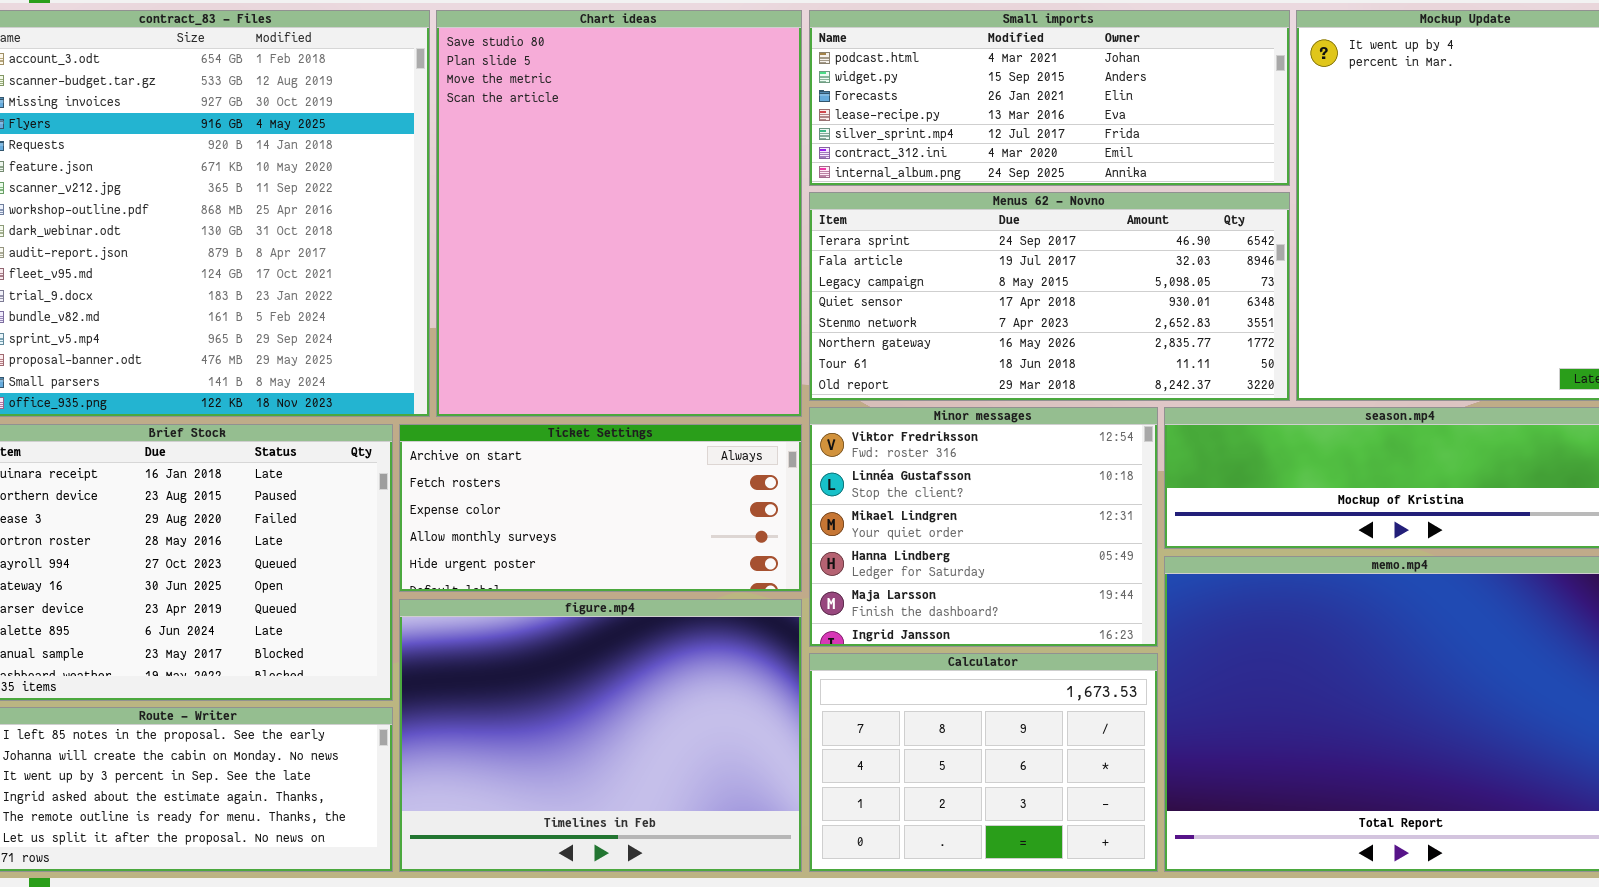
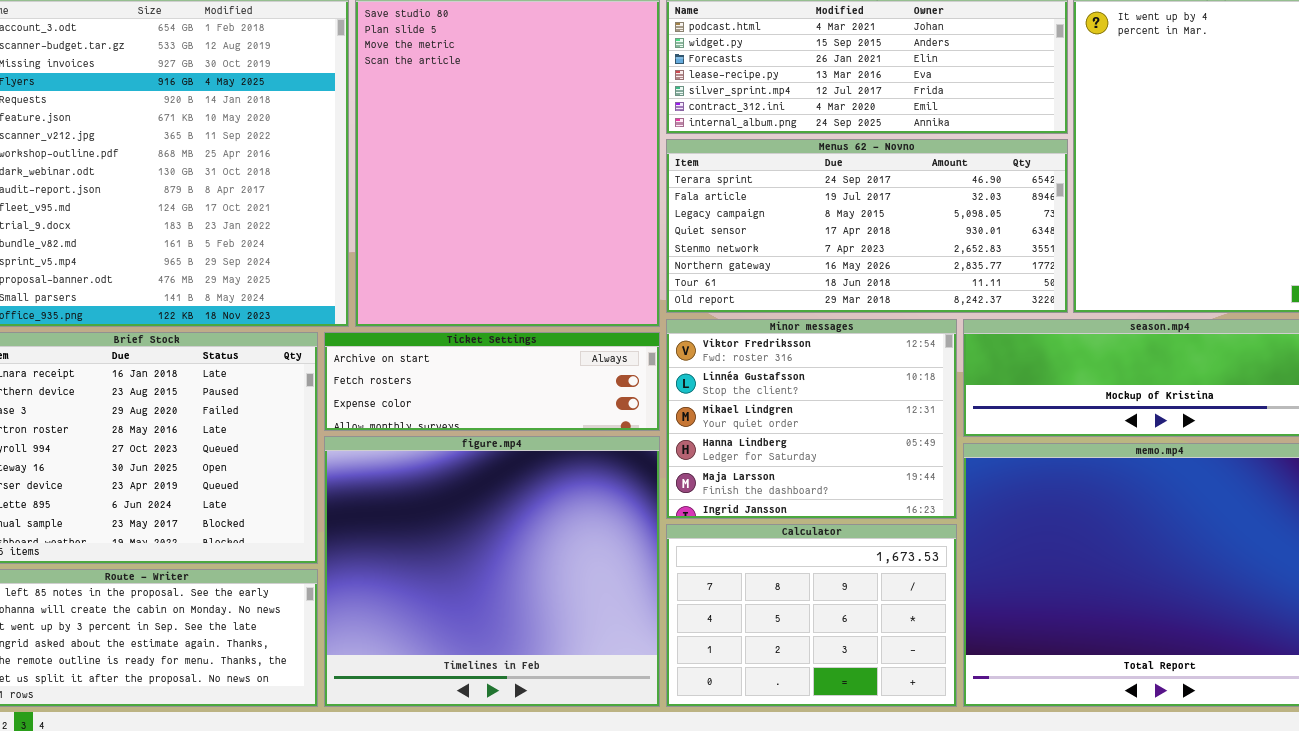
Ticket Settings: [399,424,802,592] -> [324,332,660,431], resized
figure.mp4: [399,599,802,872] -> [324,436,660,707], resized

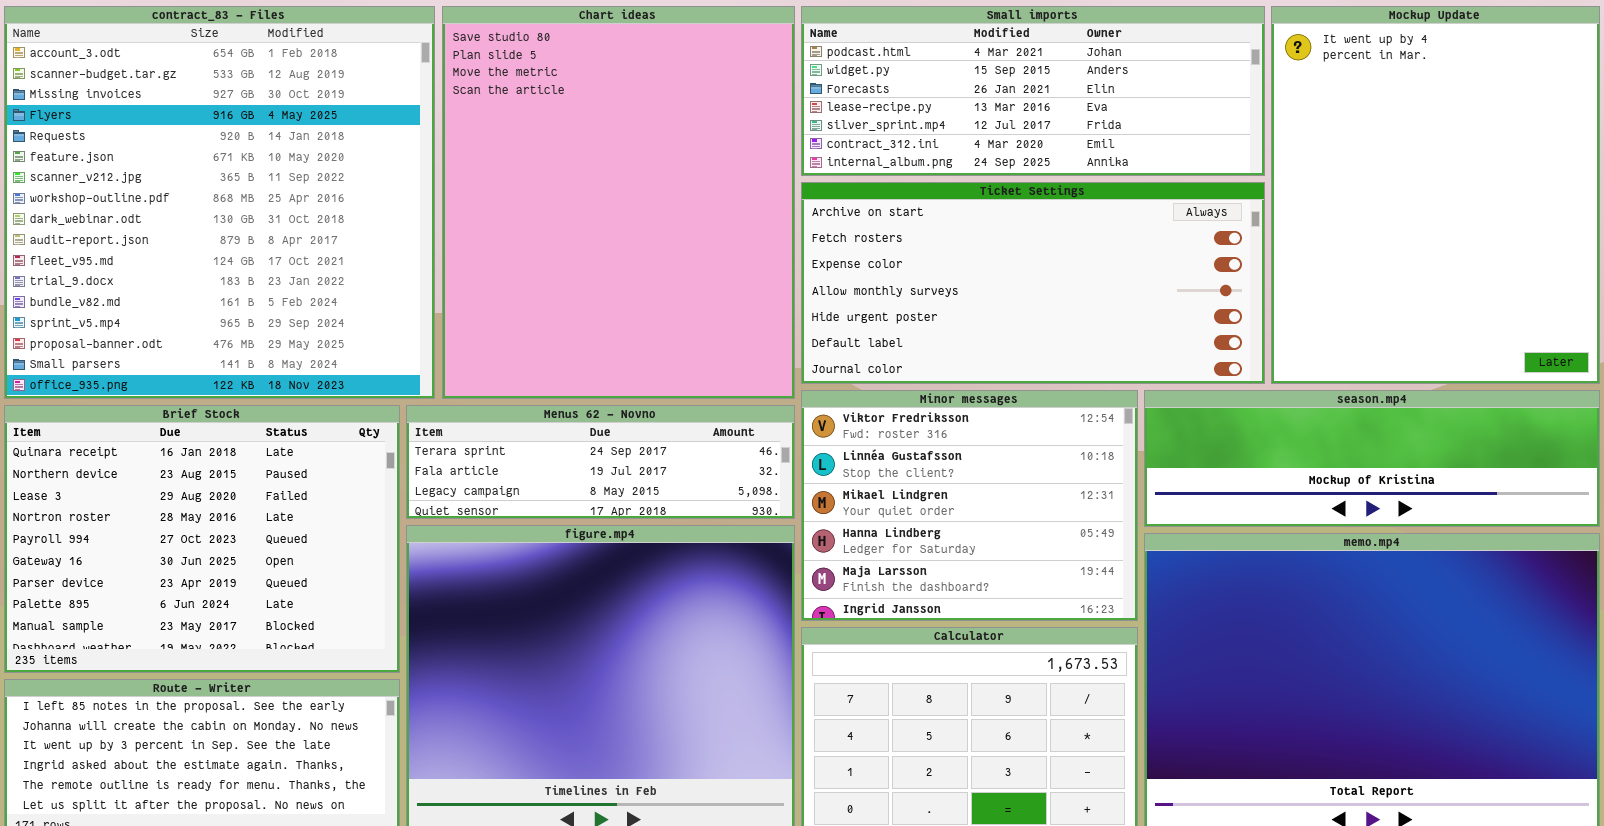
Menus 62 - Novno: [666,139,1068,313] -> [406,405,795,519], moved, resized
Ticket Settings: [324,332,660,431] -> [801,182,1265,384], moved, resized

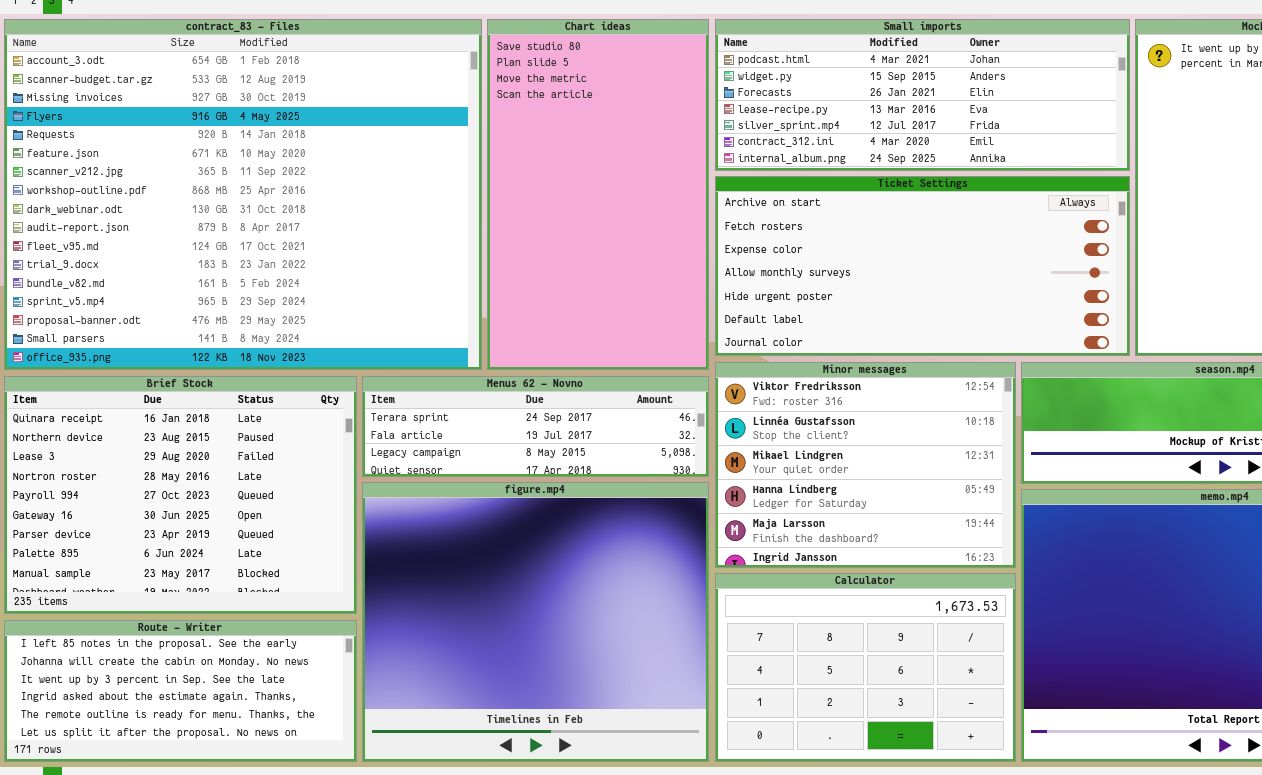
contract_83 - Files: [4,6,435,399] -> [4,19,482,370], resized
Chart ideas: [442,6,795,399] -> [487,19,709,370], resized

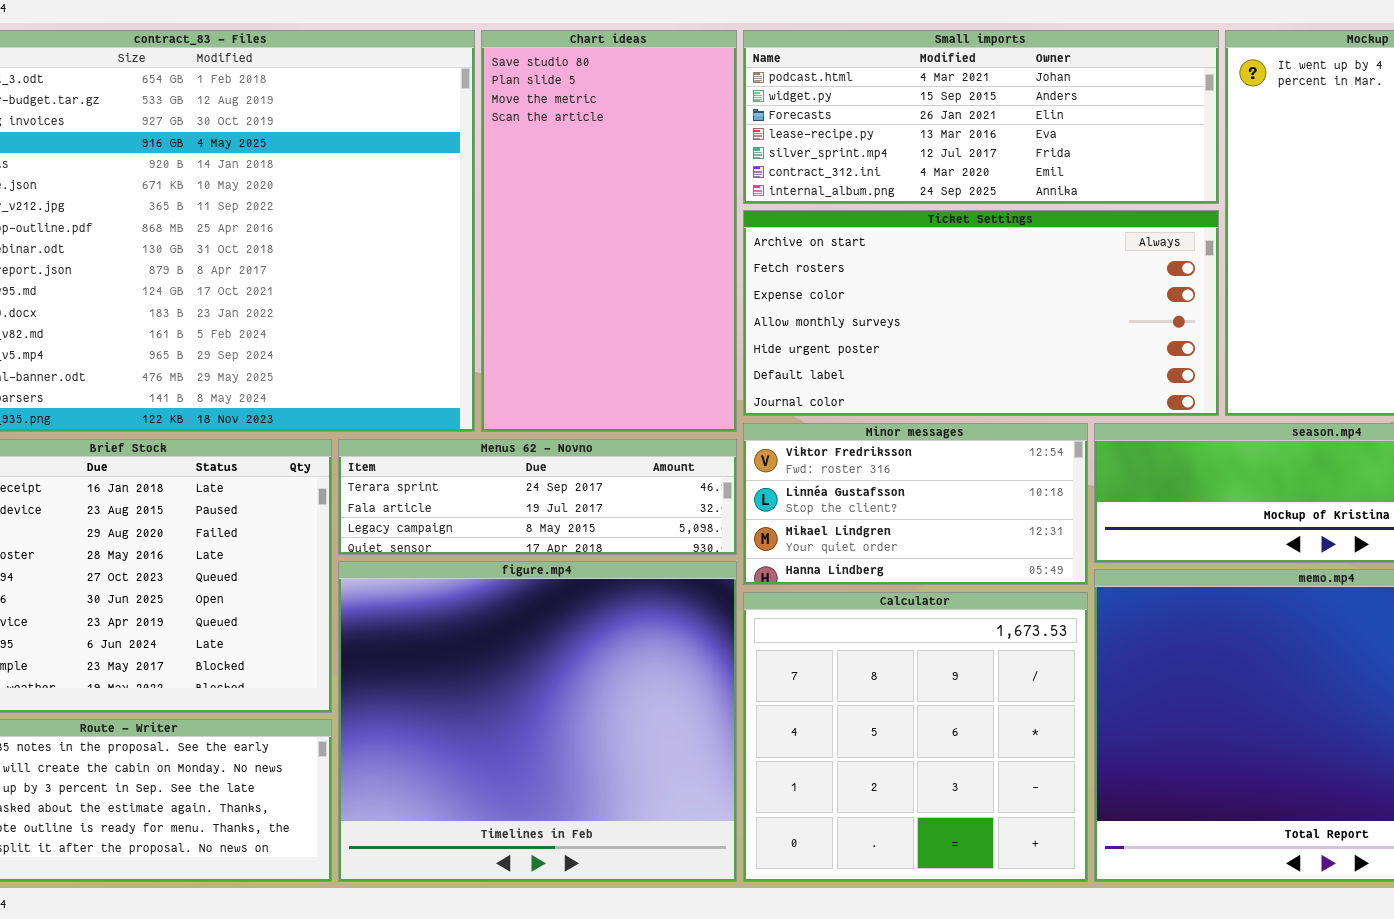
Minor messages: [715,362,1016,568] -> [743,423,1088,585], resized
Calculator: [715,573,1016,762] -> [743,592,1088,882], resized

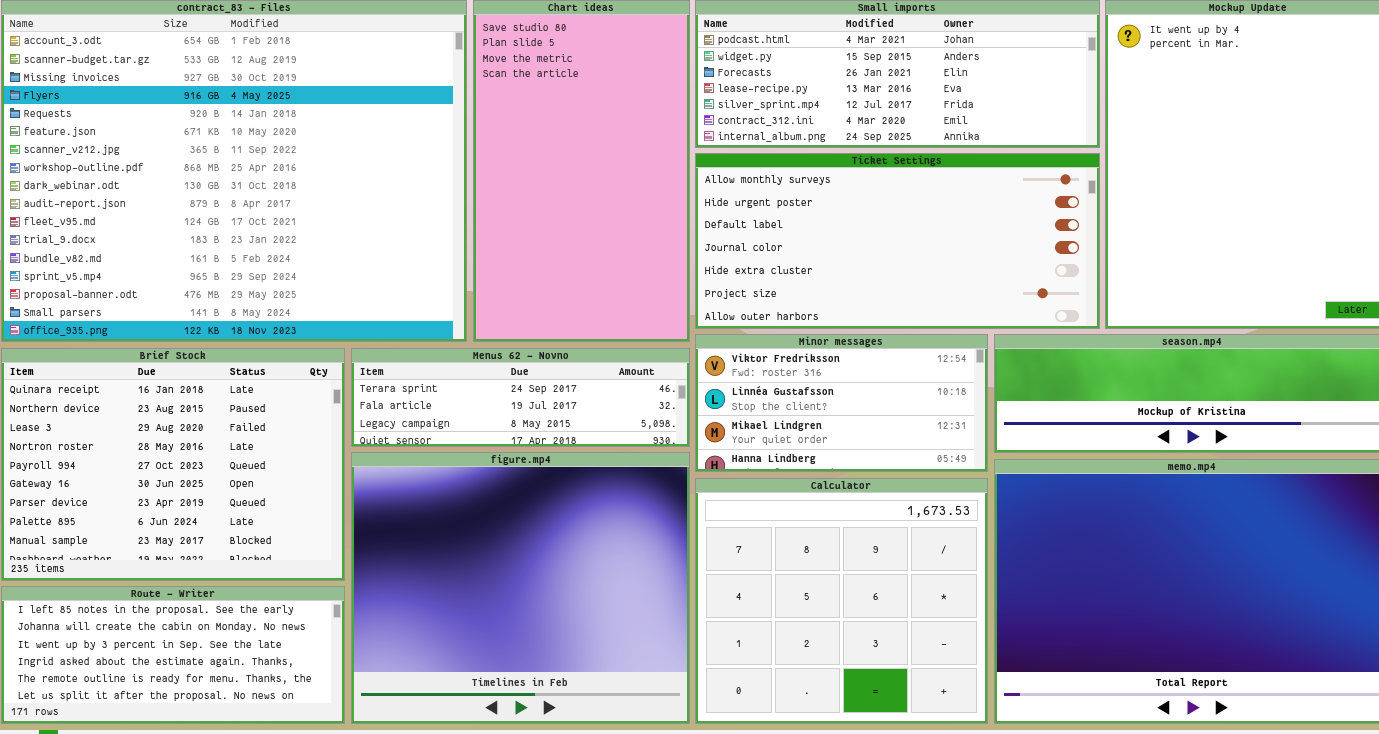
Ticket Settings: [743,210,1219,416] -> [695,153,1100,329], scrolled down 3 rows

